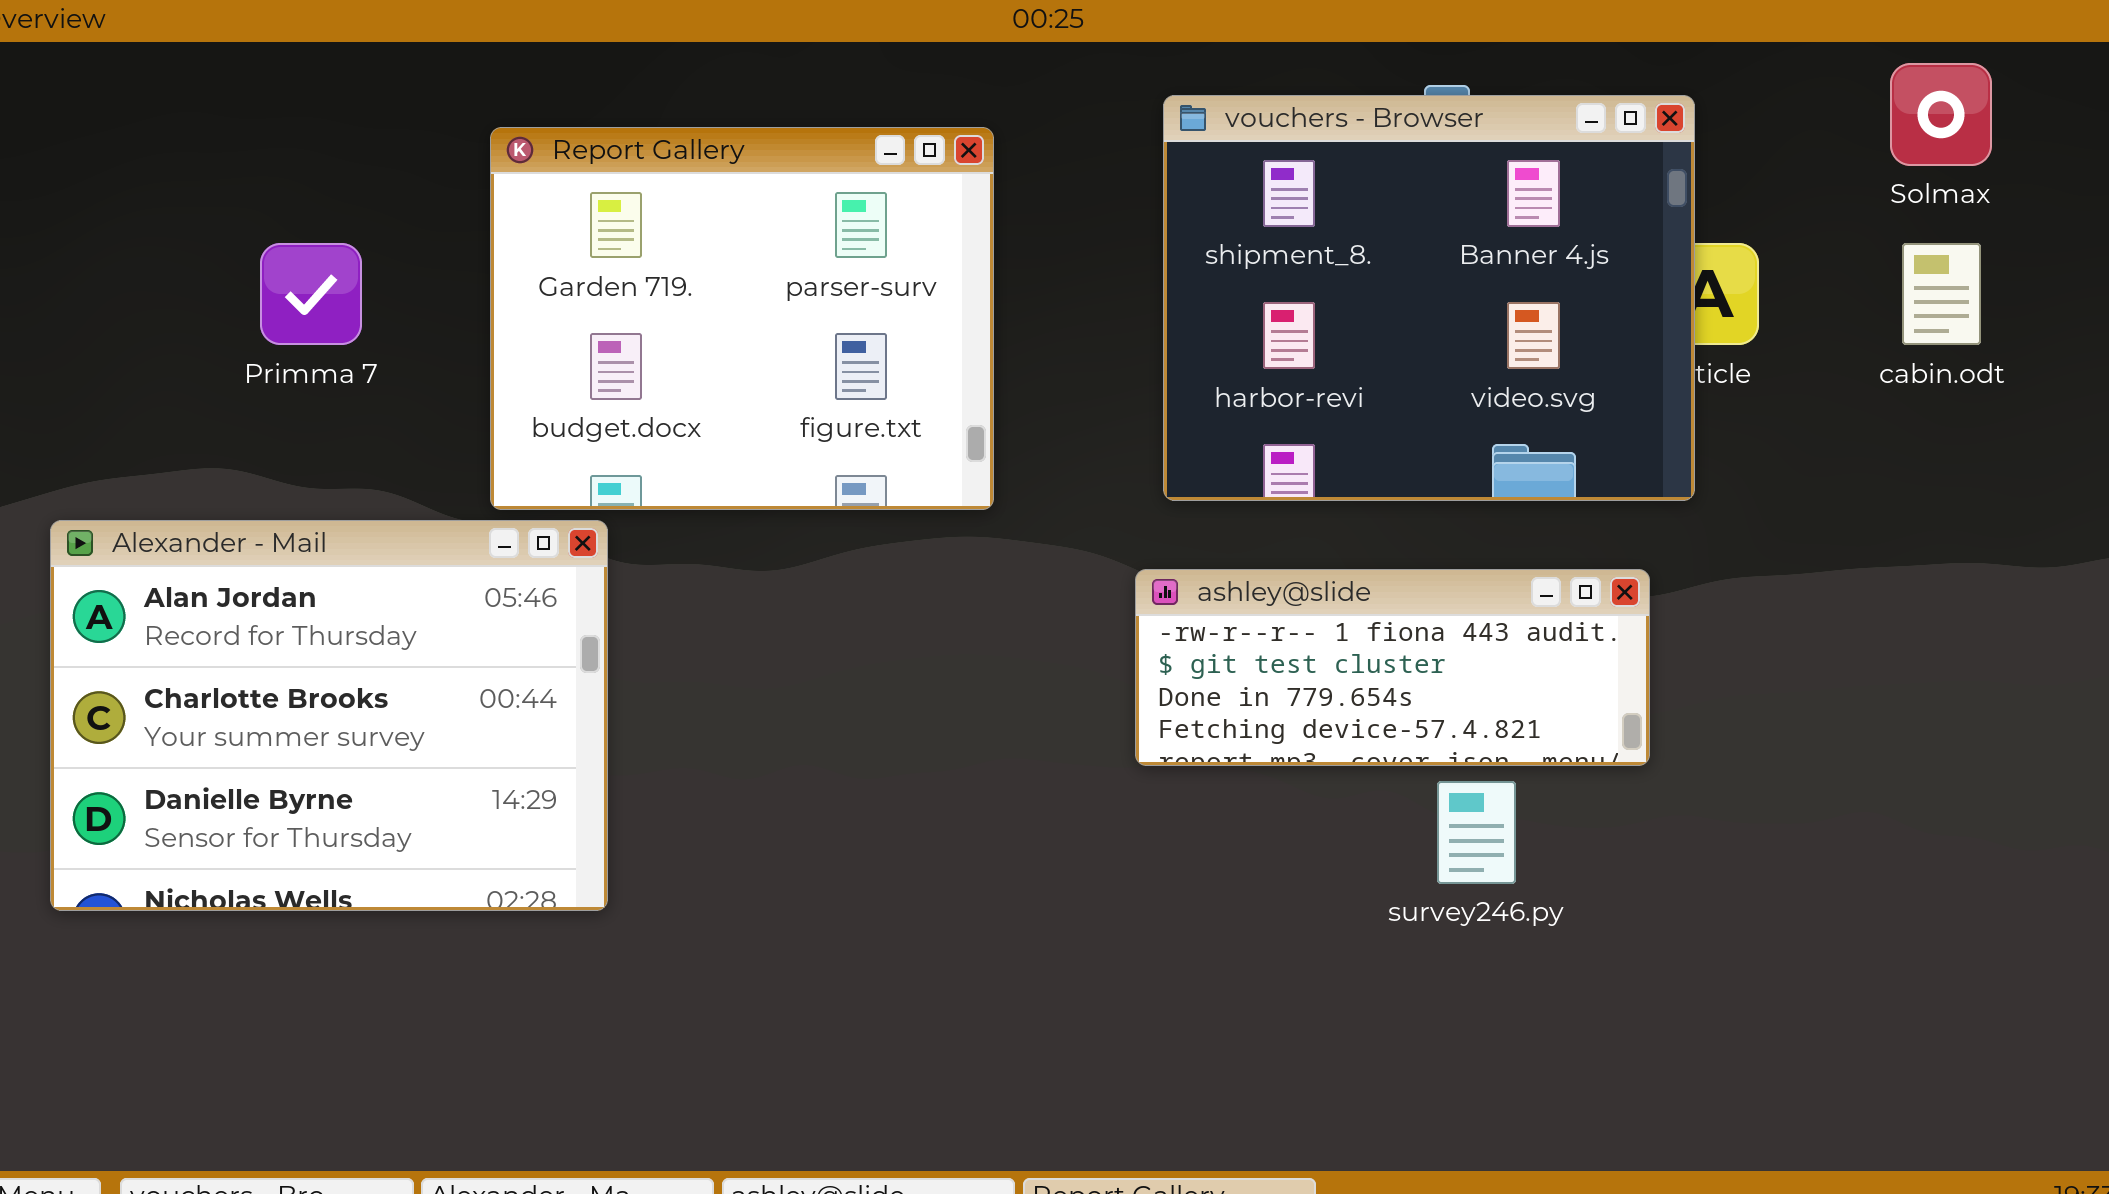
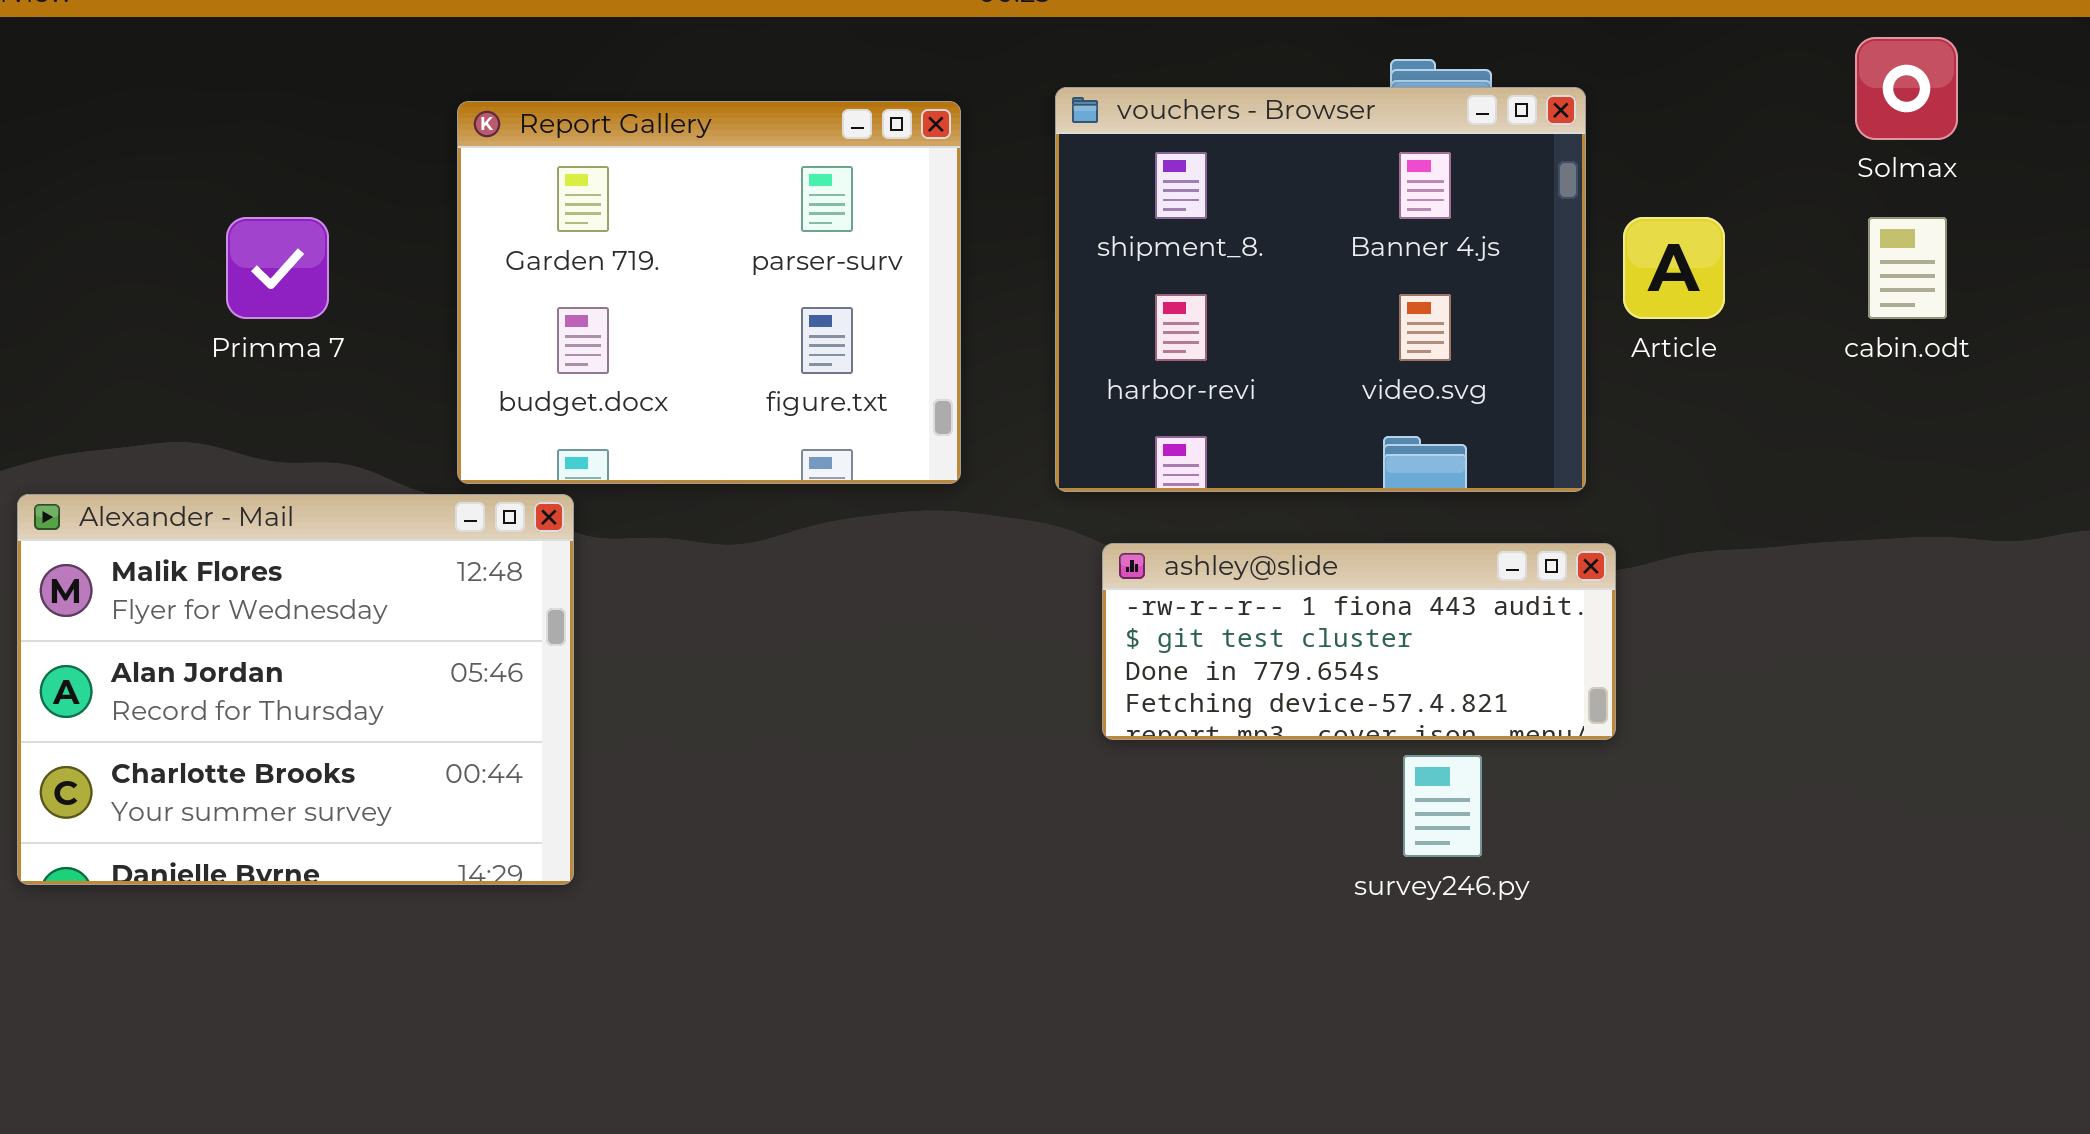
vouchers - Browser: [1163,95,1695,501] -> [1055,87,1586,492], moved
Alexander - Mail: [50,520,608,911] -> [17,494,574,885], scrolled up 1 row

